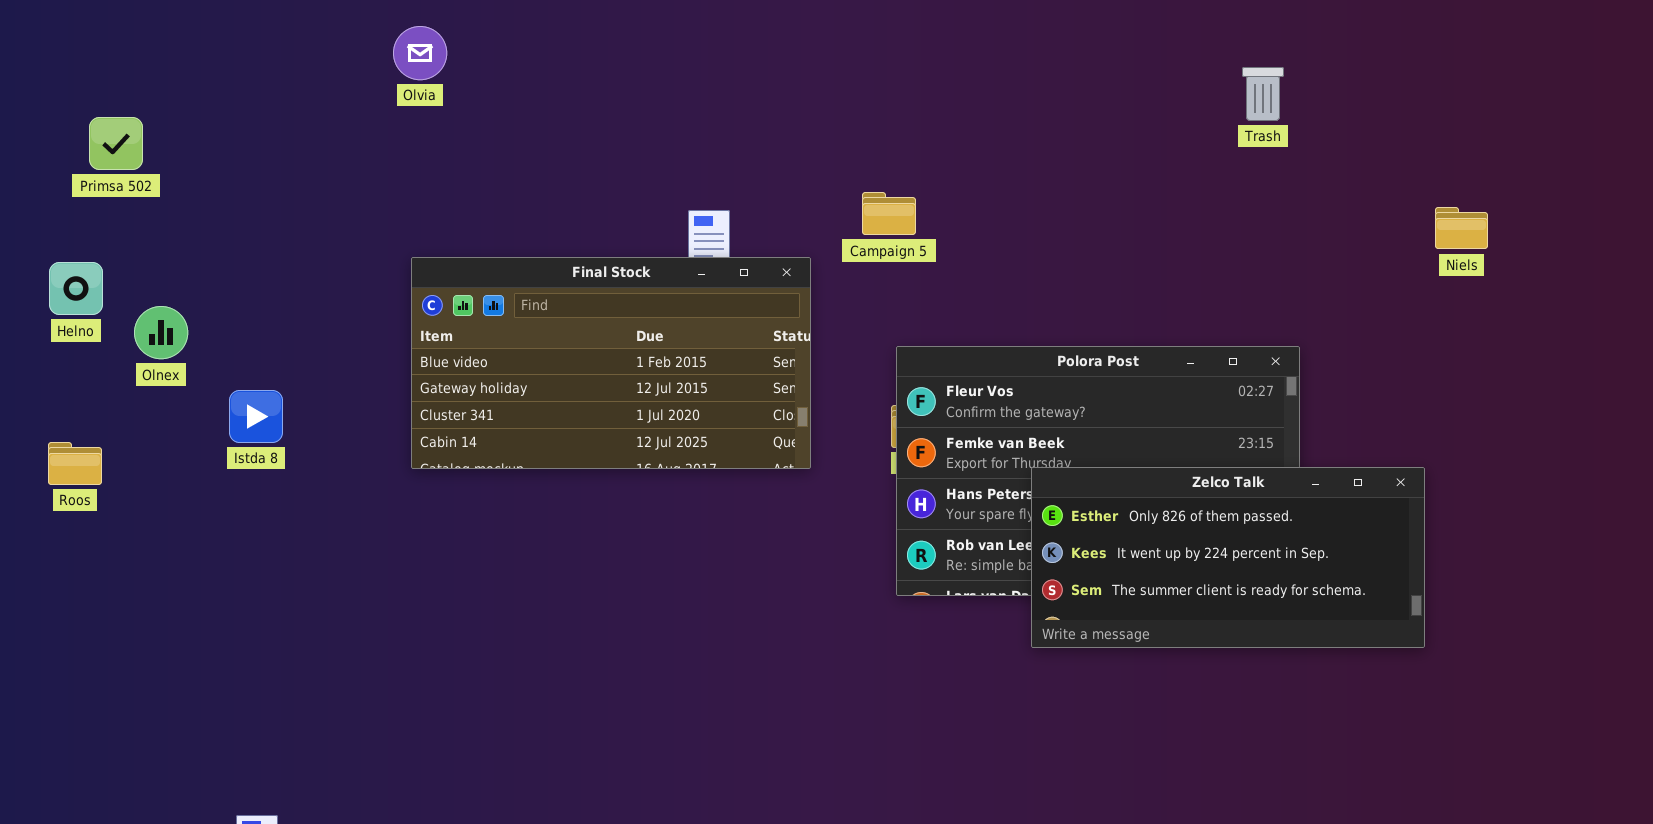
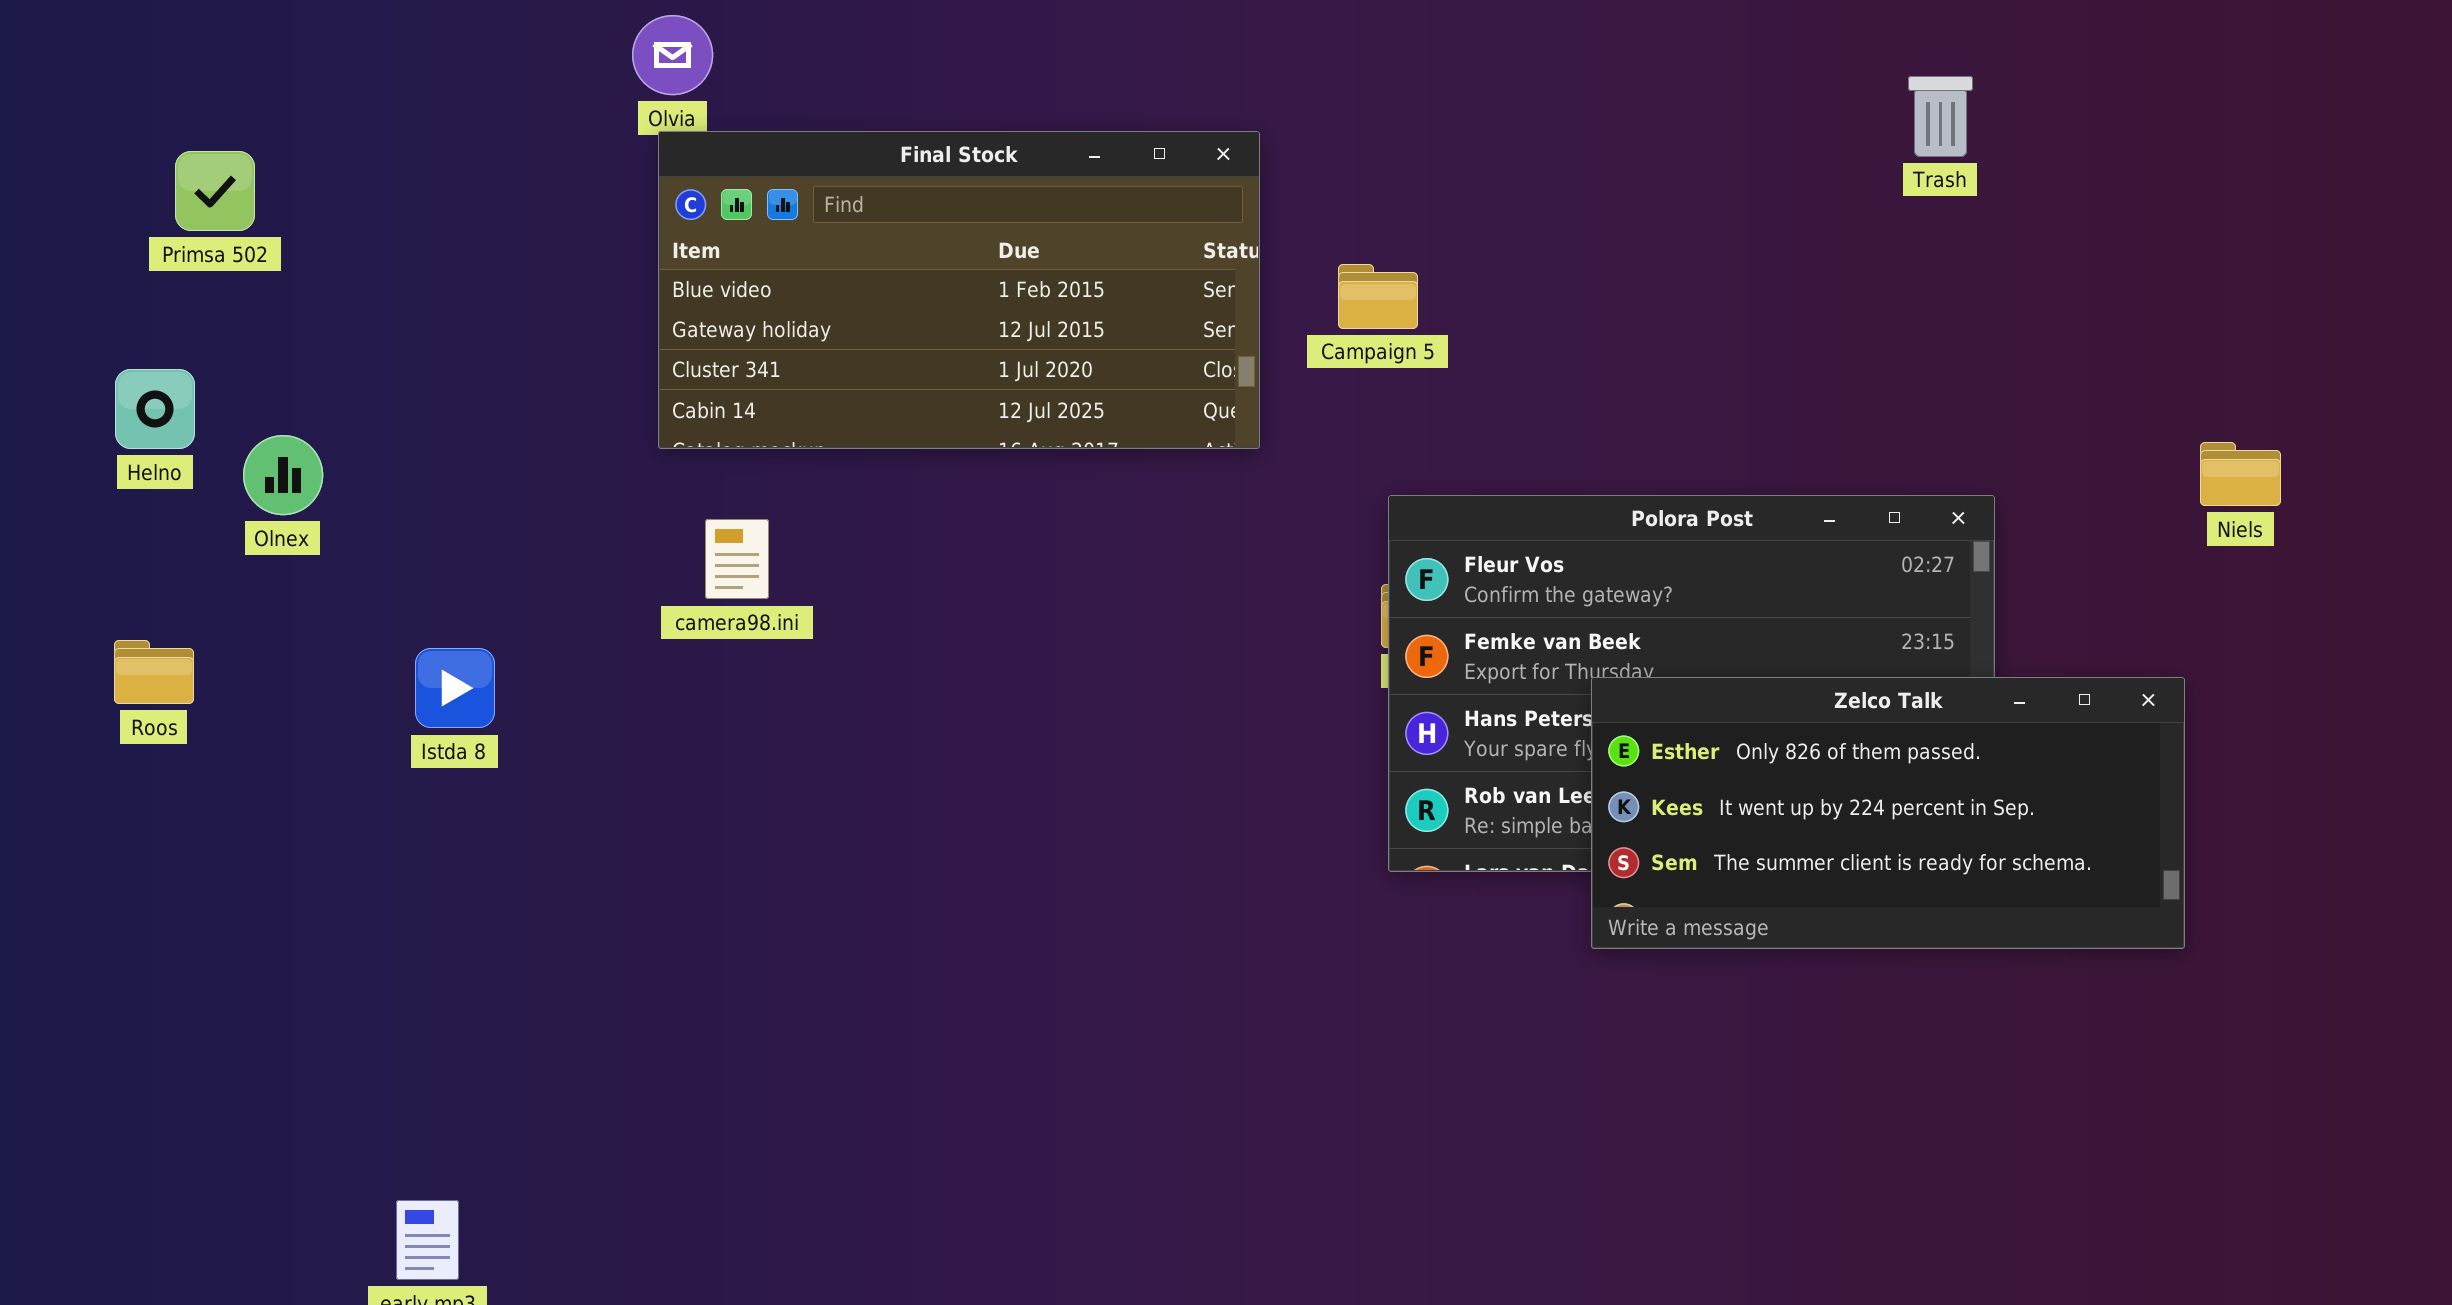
Niels: [1435,207,1488,249] -> [2200,442,2281,506], moved
Final Stock: [411,257,811,469] -> [658,131,1260,449], moved
Istda 8: [229,390,283,443] -> [415,648,495,728], moved

